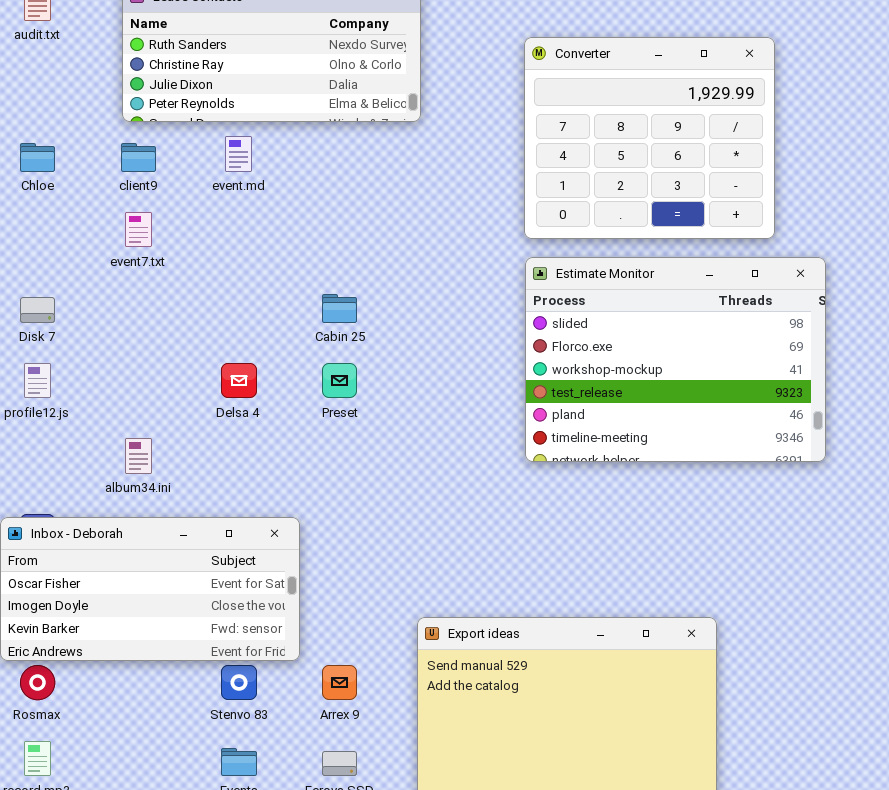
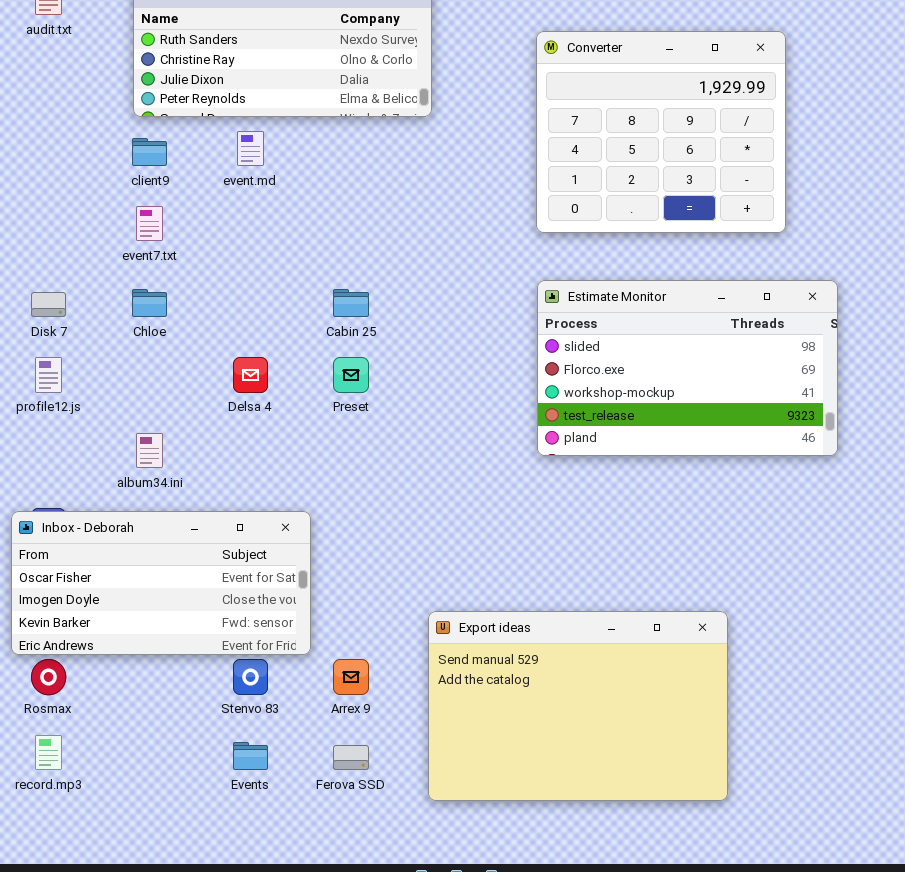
Chloe: [20,143,55,172] -> [132,289,167,317], moved
Estimate Monitor: [525,257,826,462] -> [537,280,838,456], resized

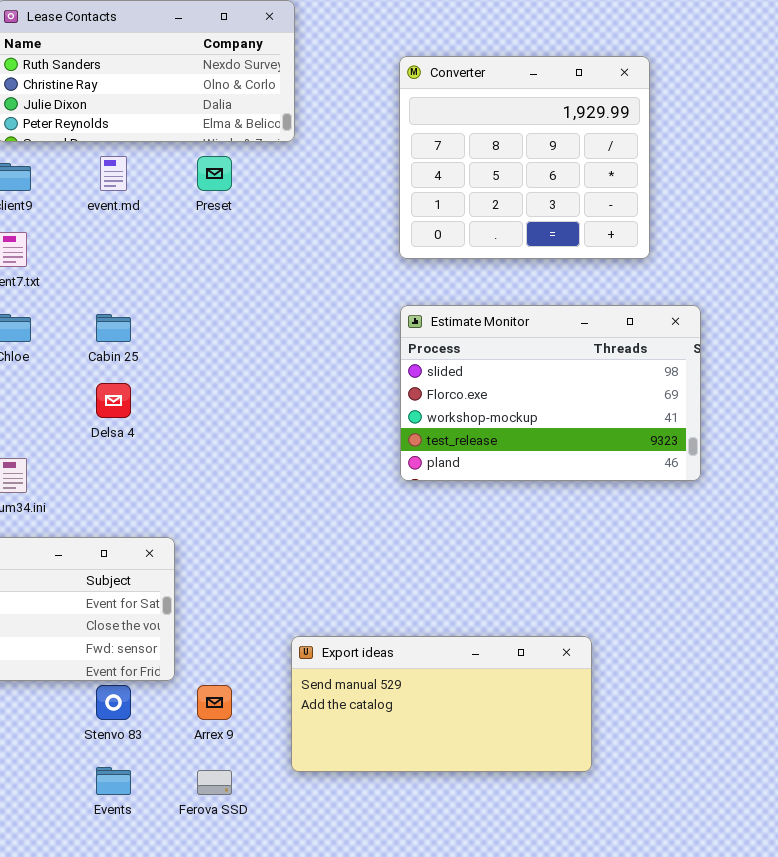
Cabin 25: [333,289,369,317] -> [96,314,131,342], moved
Preset: [333,357,369,393] -> [197,156,232,191], moved
Export ideas: [428,611,728,801] -> [291,636,592,772], resized

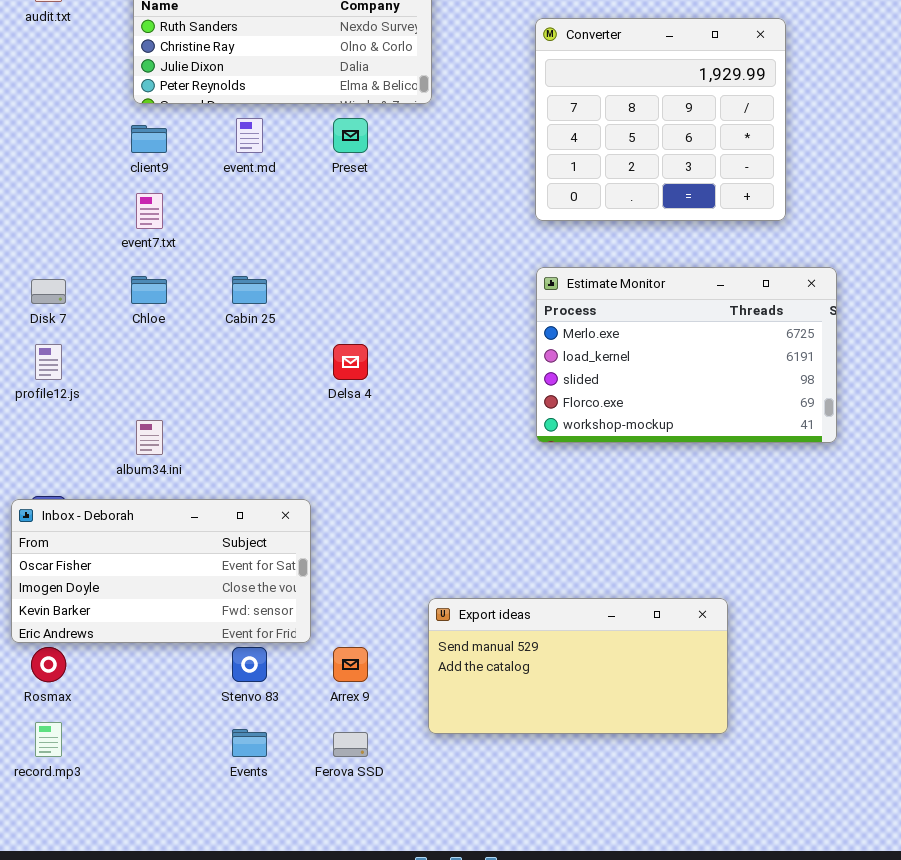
Estimate Monitor: [400,305,701,481] -> [536,267,837,443], scrolled up 2 rows
Delsa 4: [96,383,131,418] -> [333,344,368,380], moved

